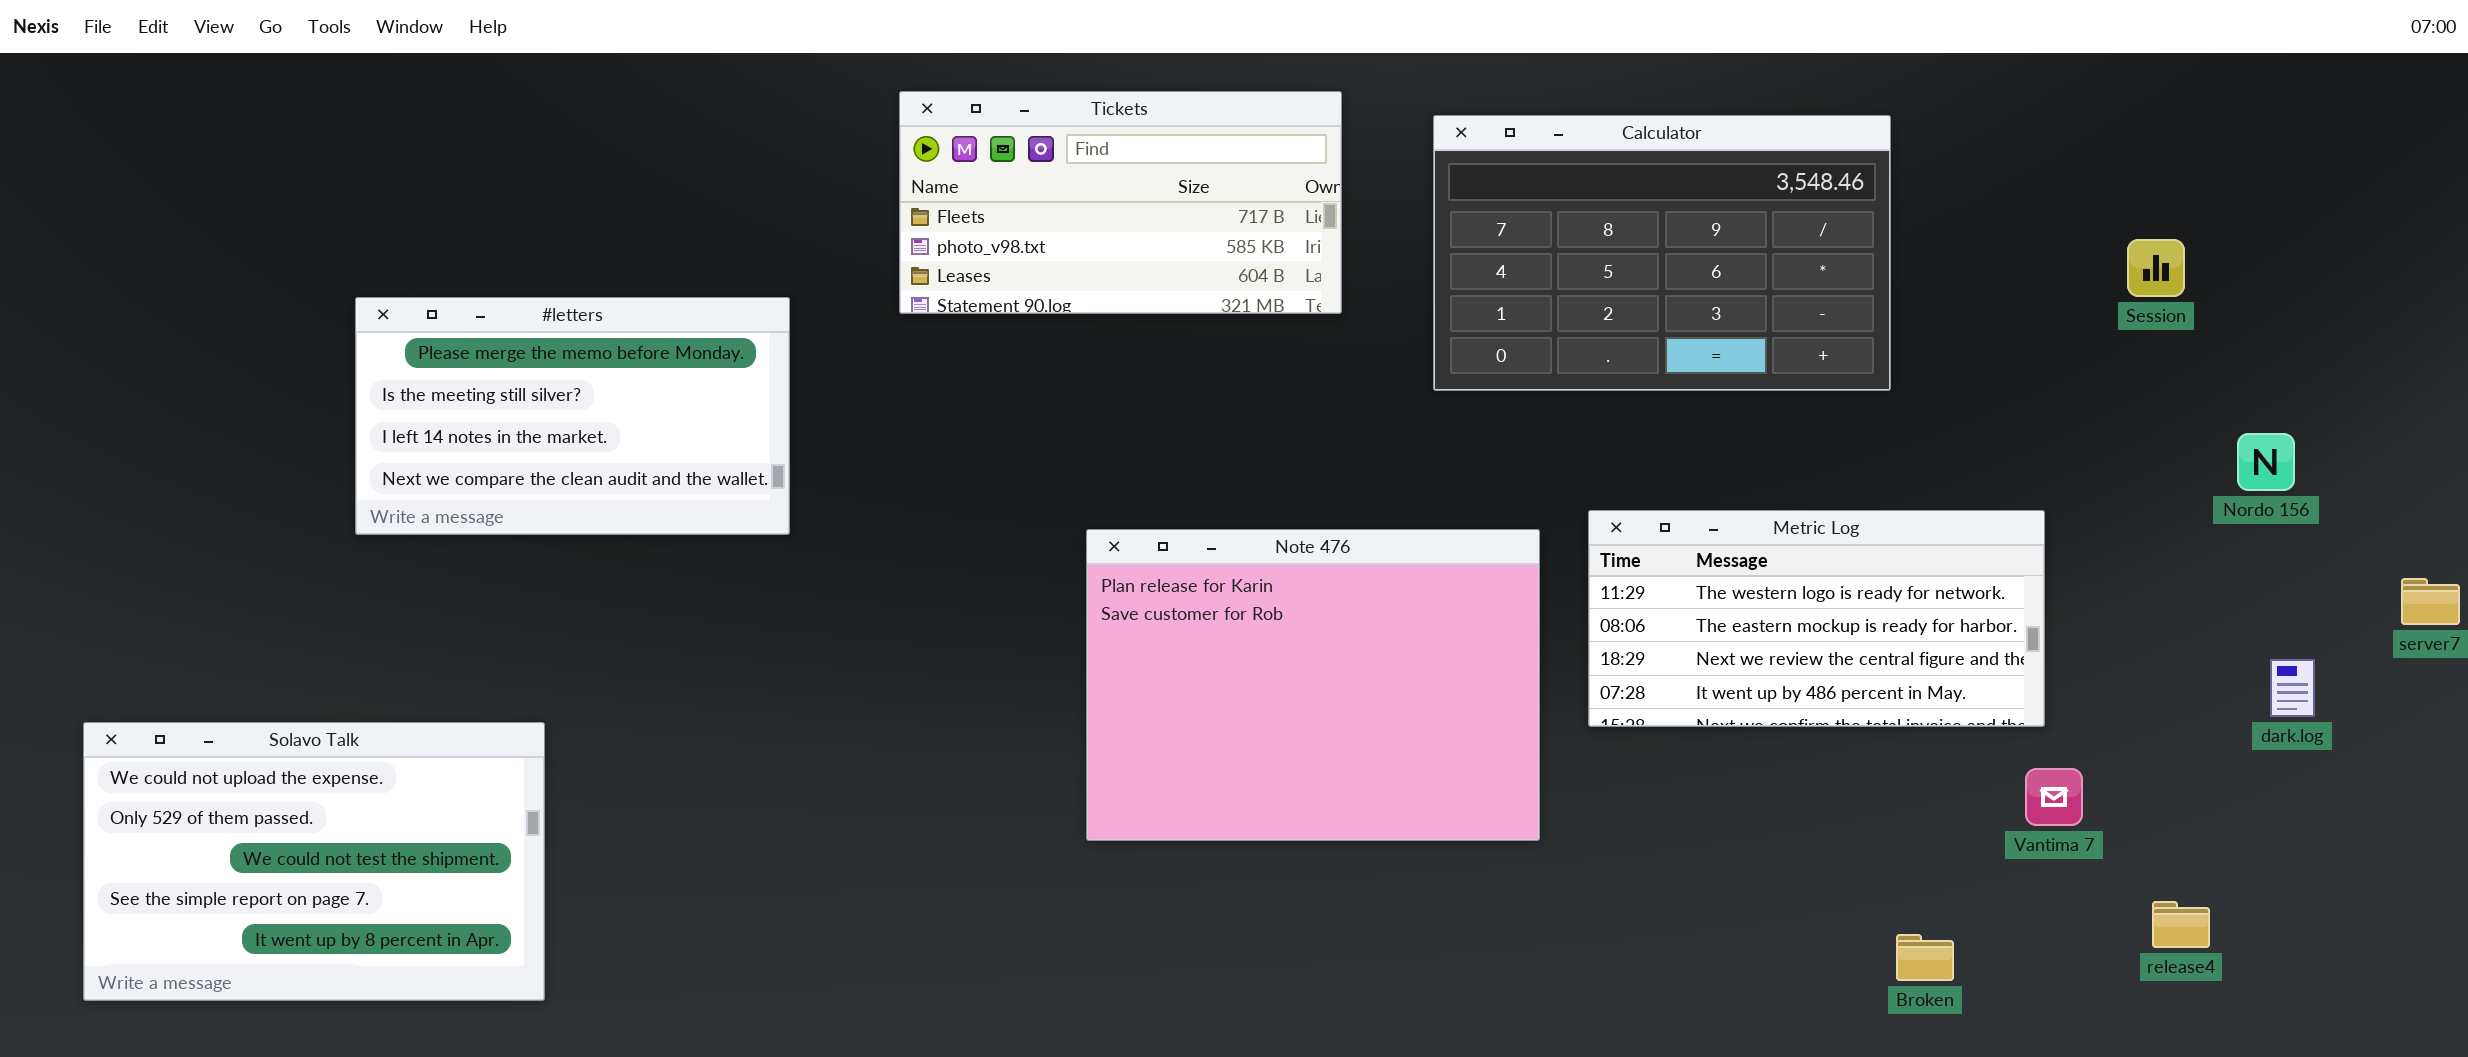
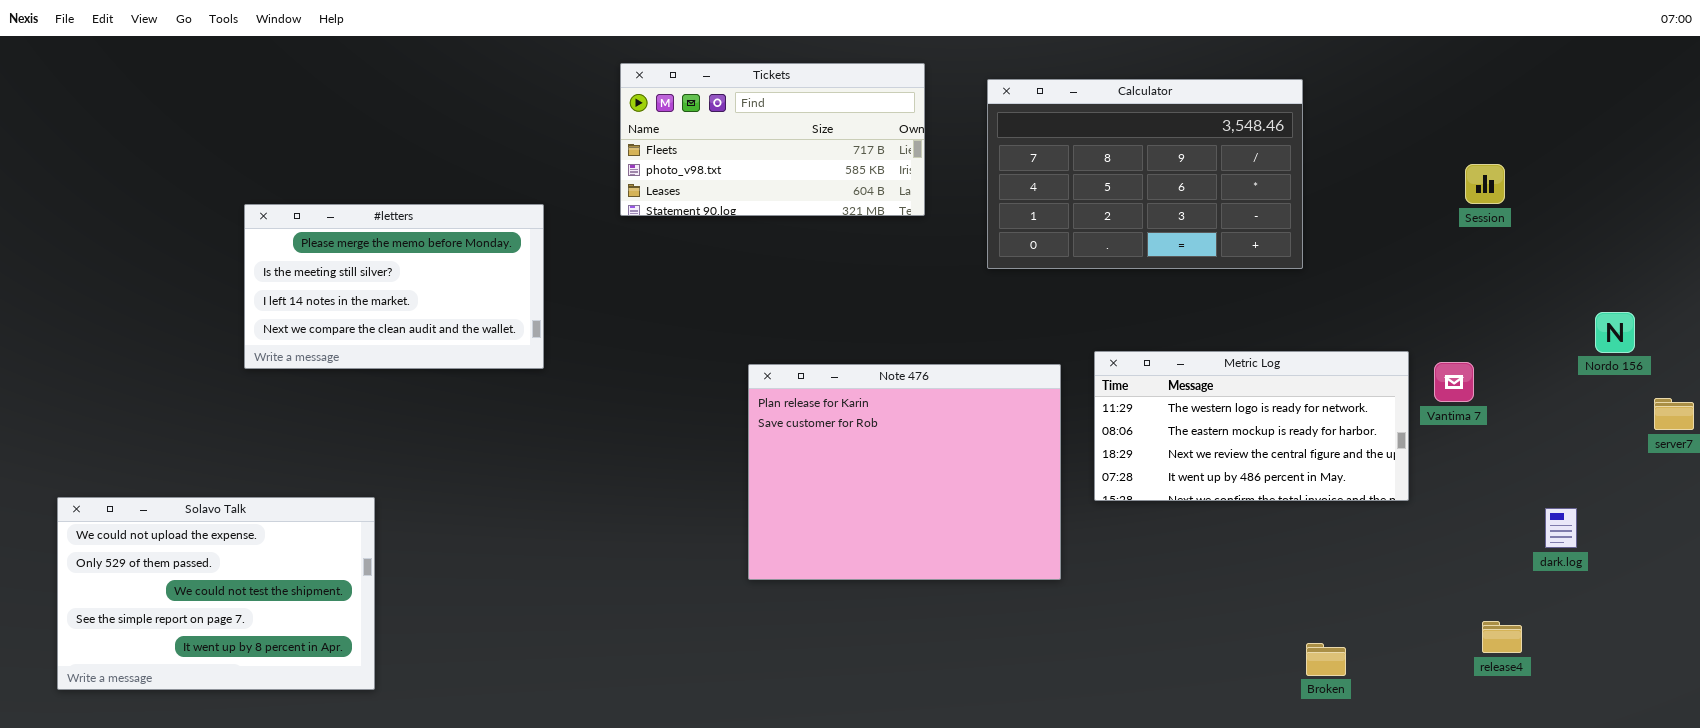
Nordo 156: [2237,433,2295,491] -> [1595,312,1635,353], moved
dark.log: [2270,659,2315,717] -> [1545,508,1577,548], moved
Vantima 7: [2025,768,2083,826] -> [1434,362,1474,402], moved

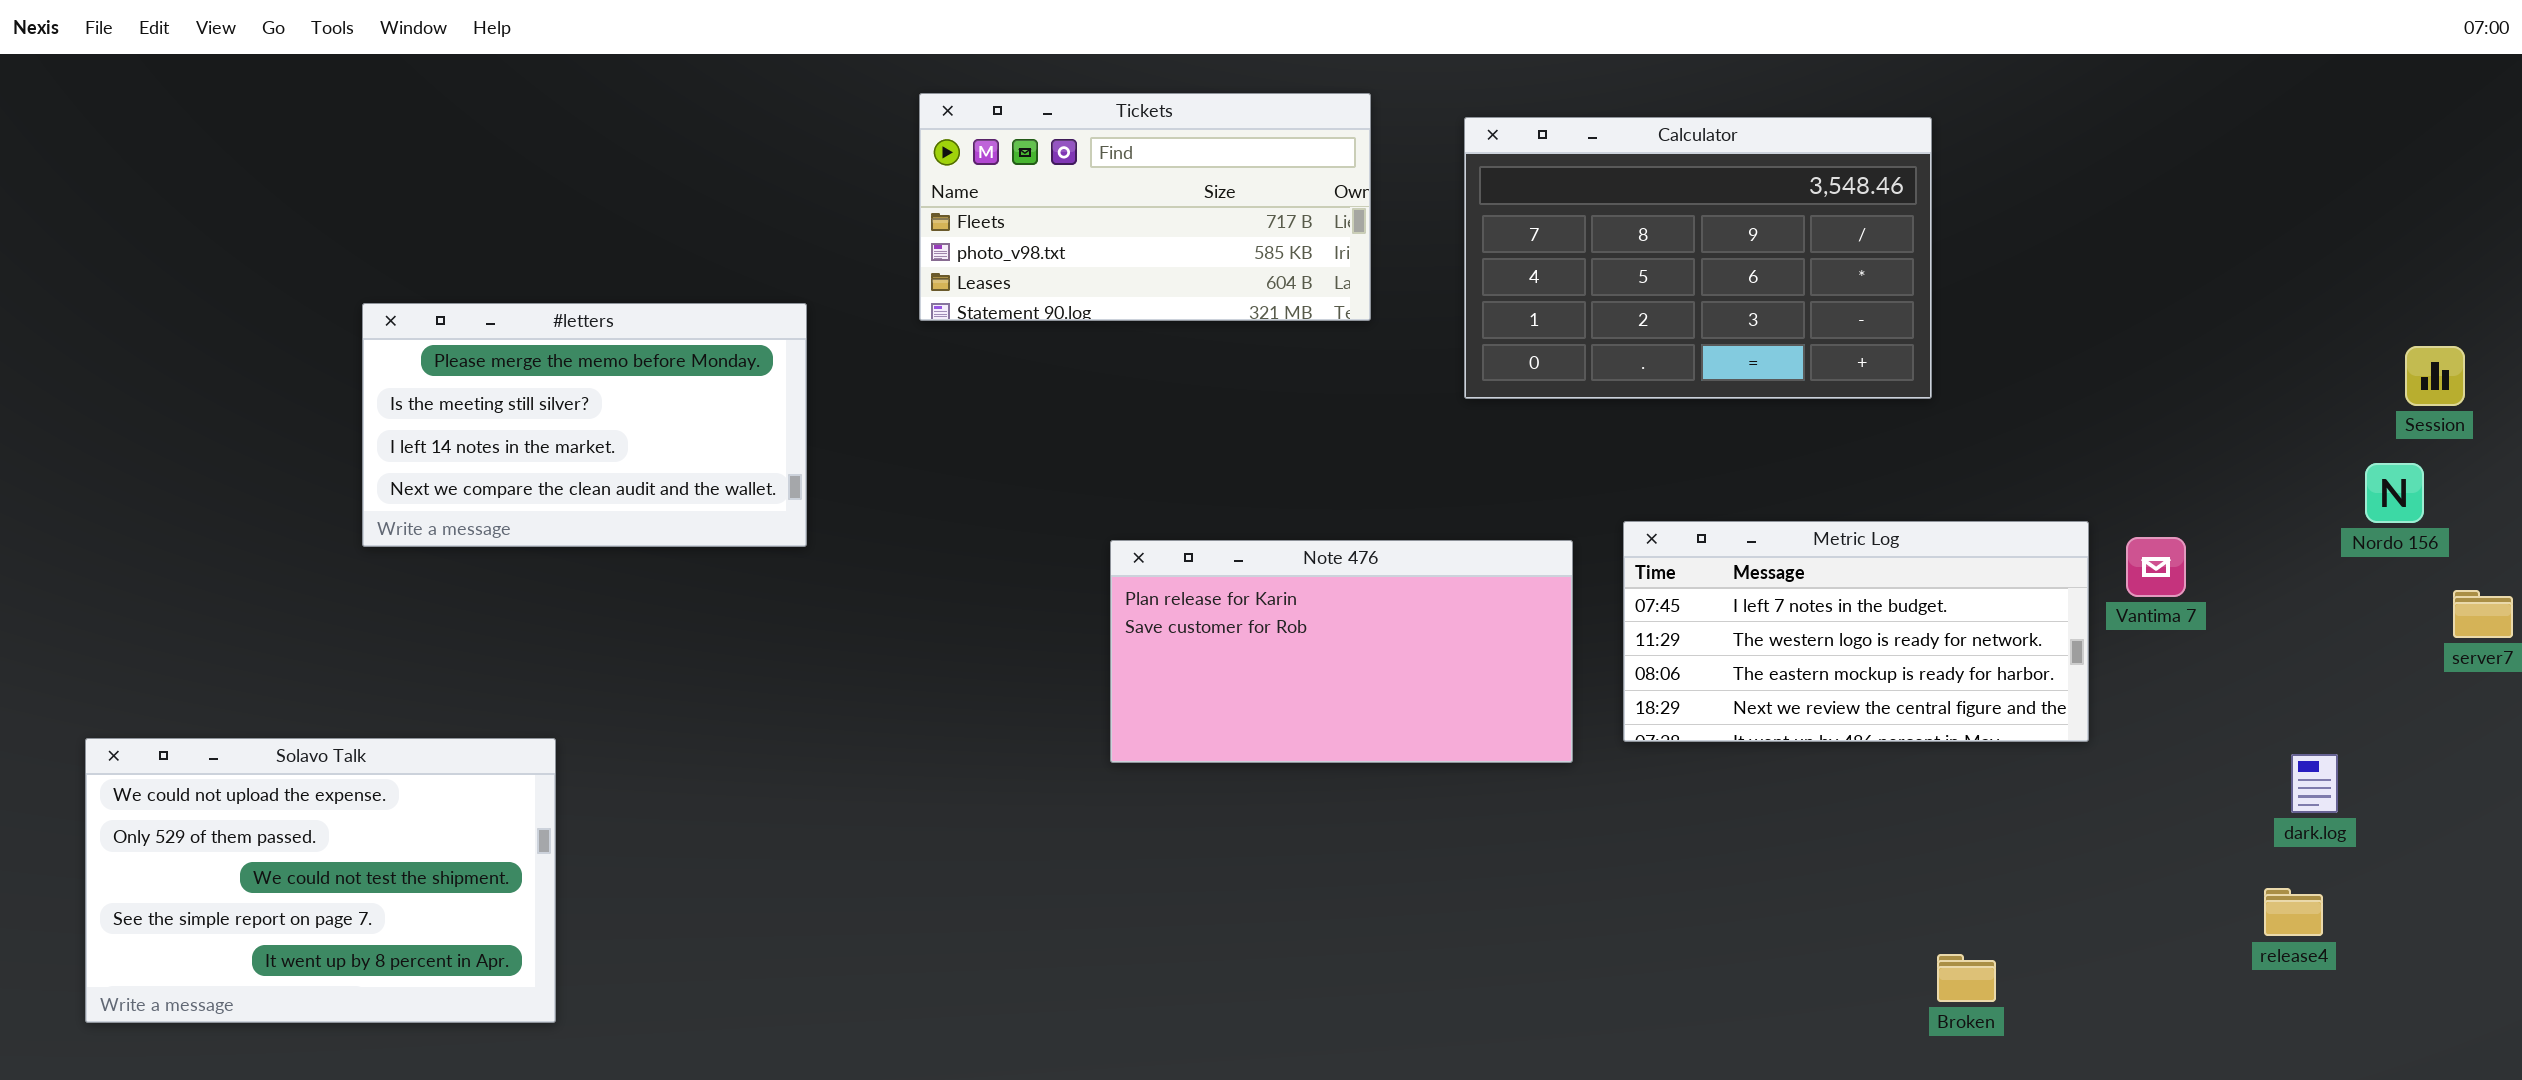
Session: [1465,164,1505,204] -> [2405,346,2465,406], moved
Metric Log: [1094,351,1409,501] -> [1623,521,2089,742], scrolled up 1 row
Note 476: [748,364,1061,580] -> [1110,540,1573,763], resized
release4: [1482,621,1522,653] -> [2264,888,2323,936], moved

